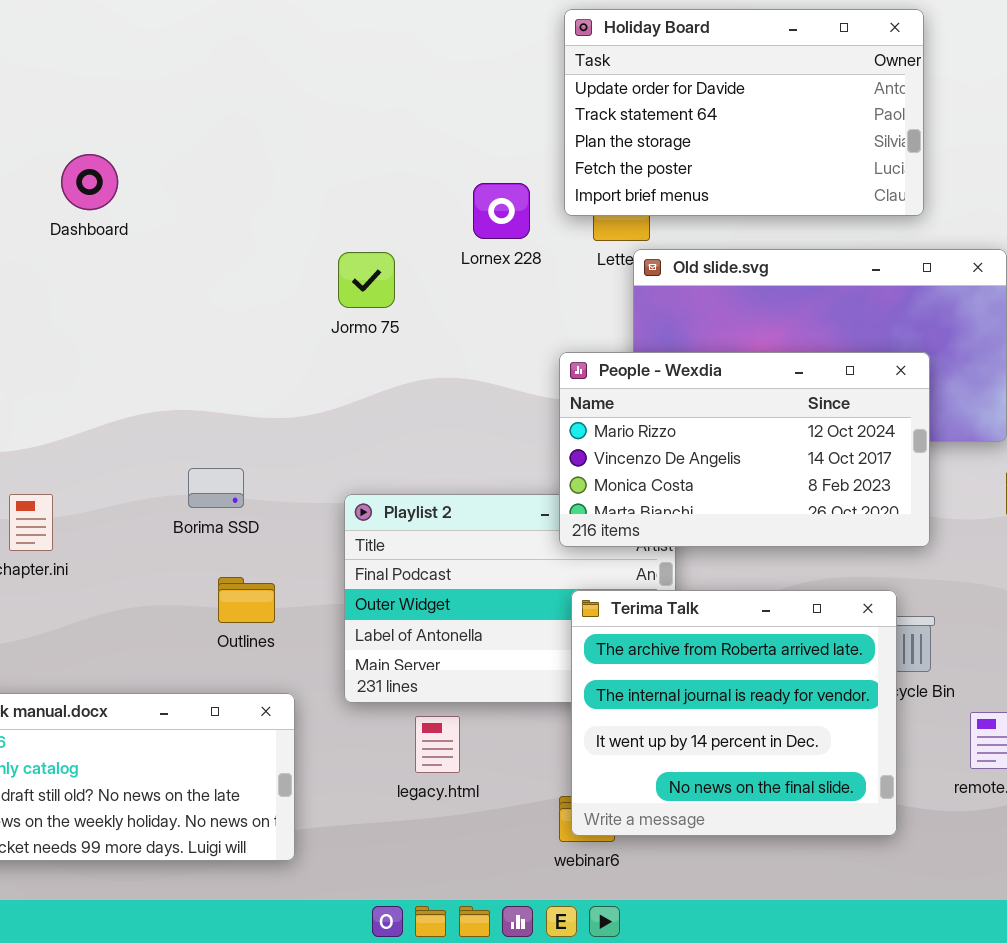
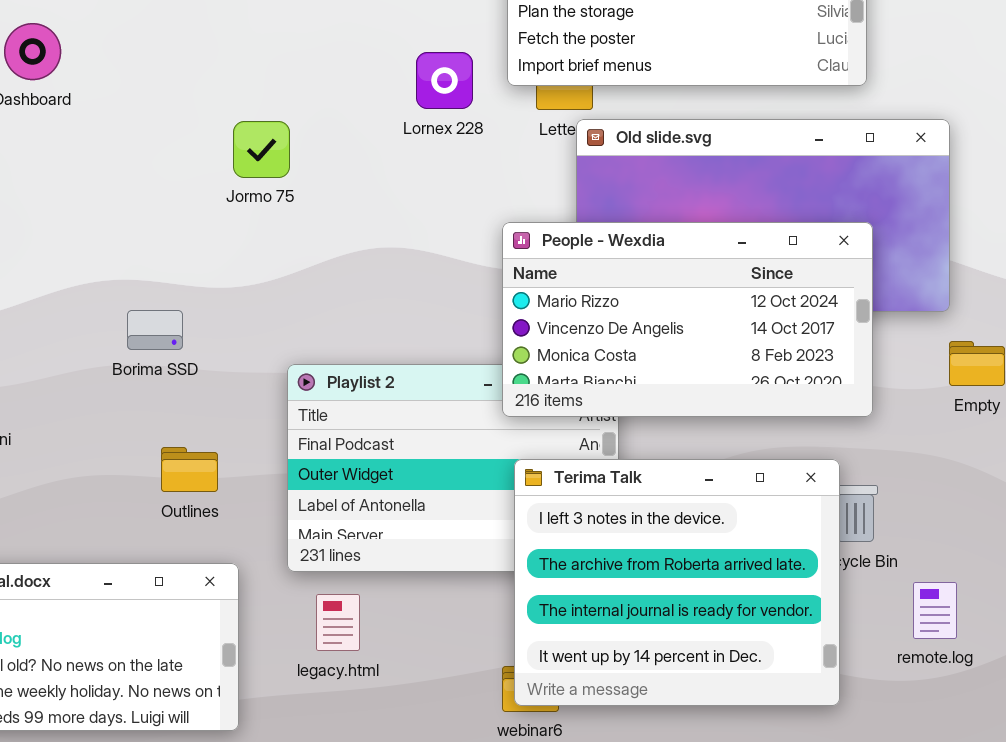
Jormo 75: [338,252,395,308] -> [233,121,290,178], moved
Borima SSD: [188,468,244,508] -> [127,310,183,350], moved
Terima Talk: [571,590,897,836] -> [514,459,840,706], scrolled up 1 row
legacy.html: [415,716,460,773] -> [316,594,360,651], moved

